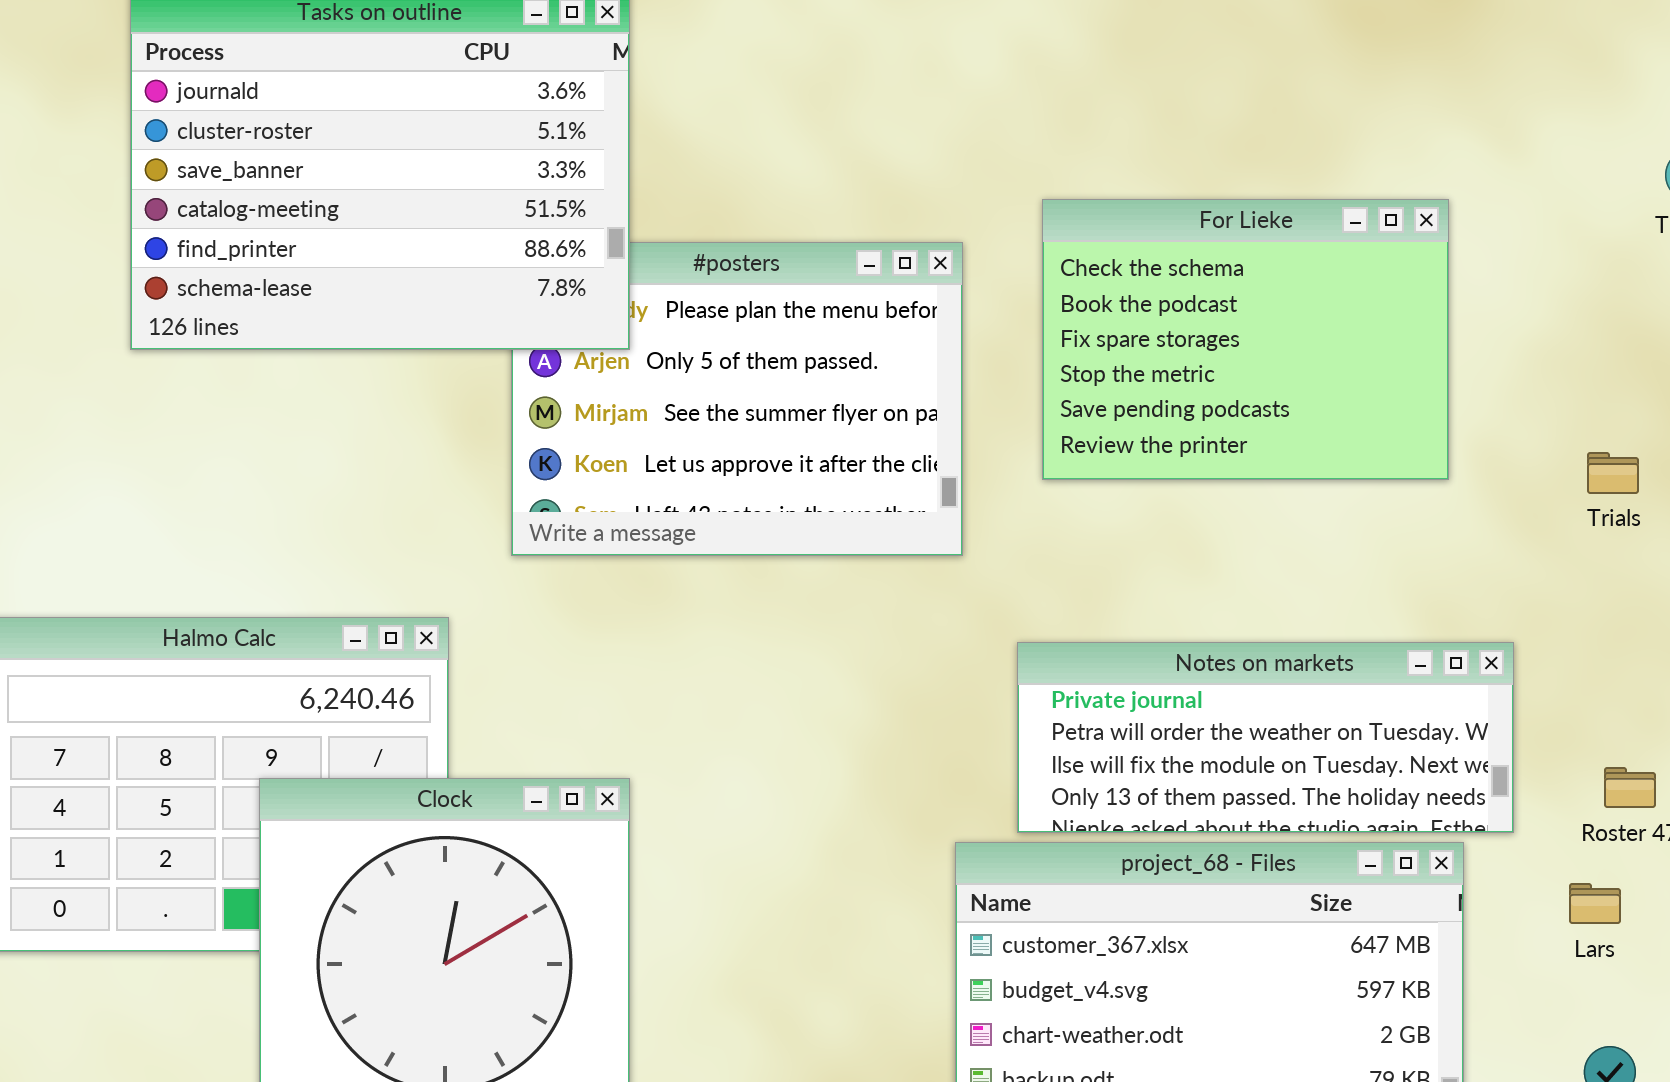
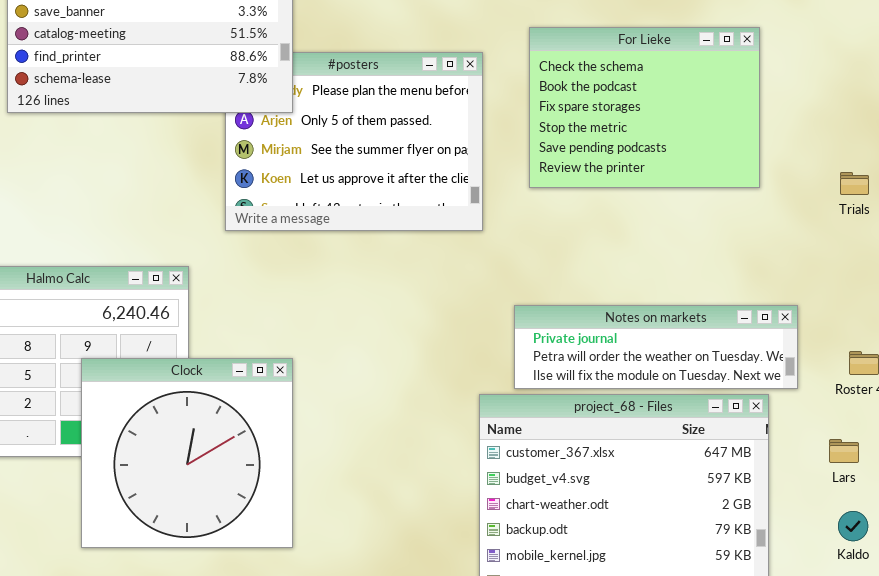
Notes on markets: [1017,642,1514,833] -> [514,305,798,389], resized
Lars: [1569,883,1621,924] -> [829,439,859,463], moved

